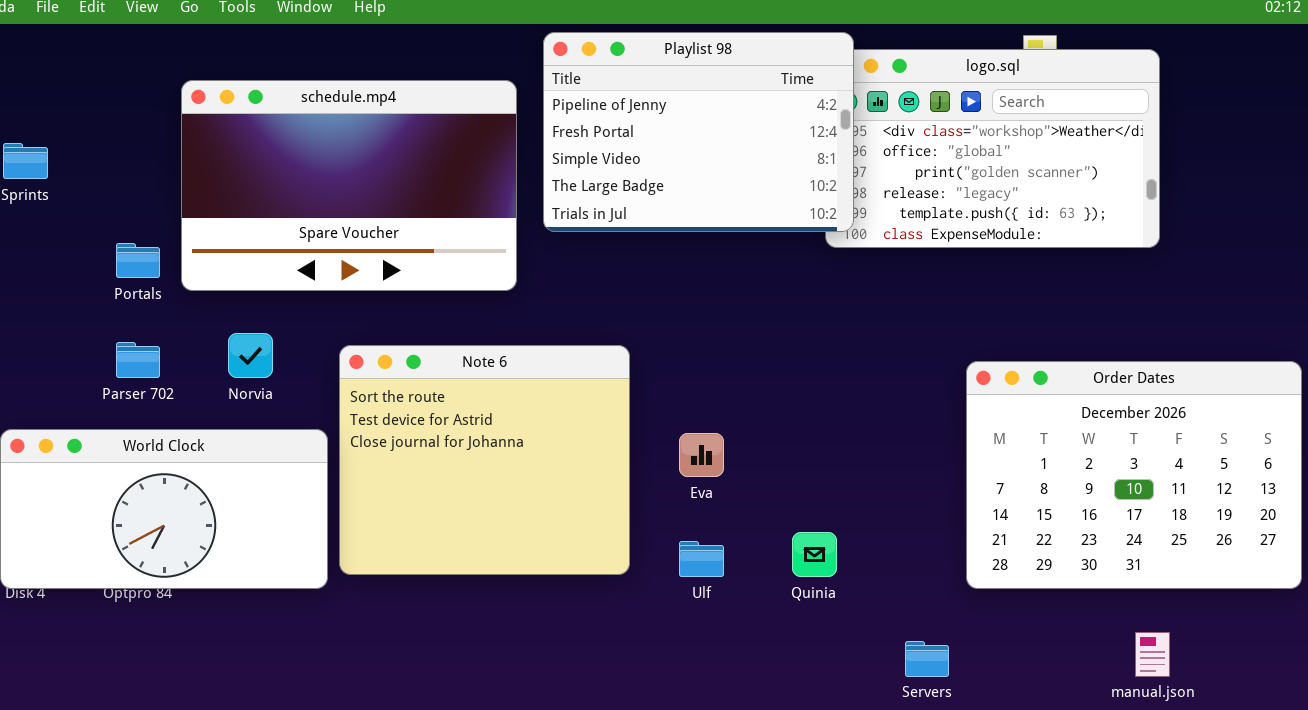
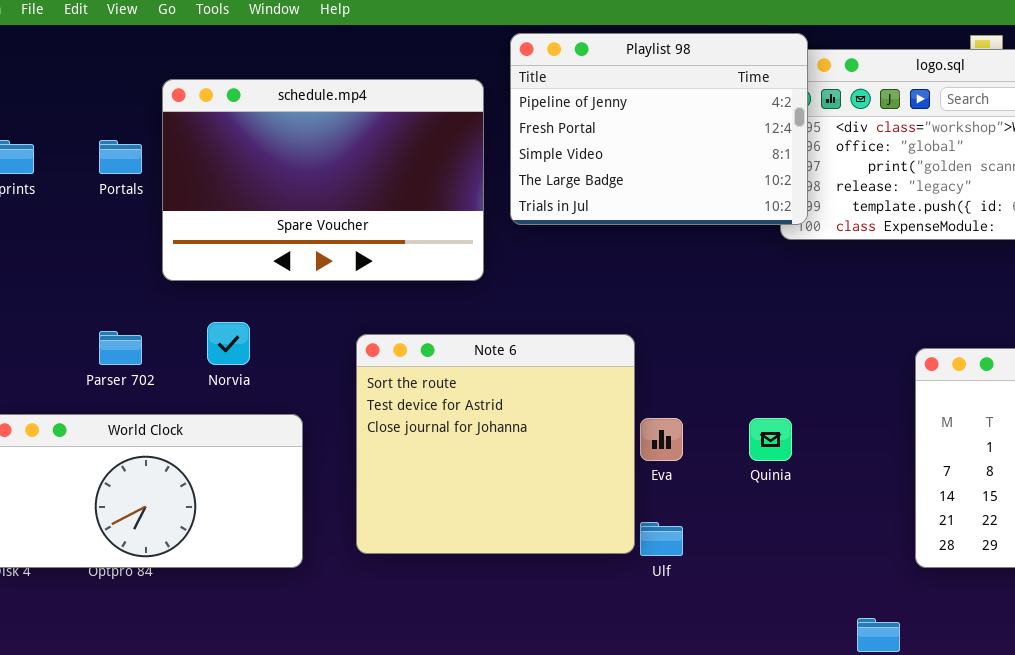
Portals: [116,243,160,278] -> [99,140,142,174], moved
Note 6: [339,345,630,575] -> [356,334,635,554], moved
Quinia: [792,532,837,577] -> [749,418,792,461], moved

